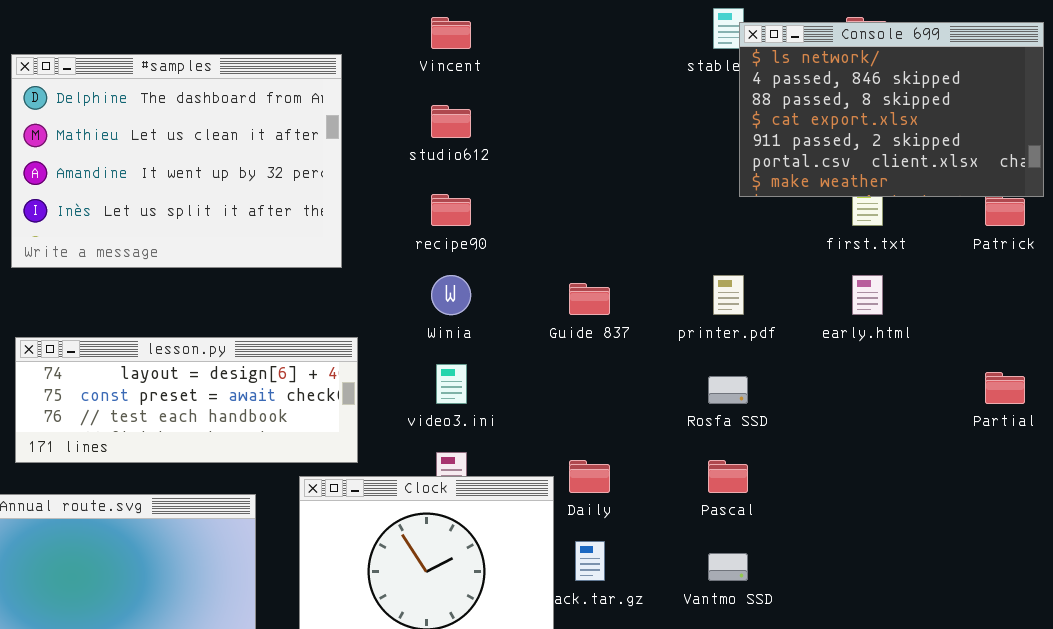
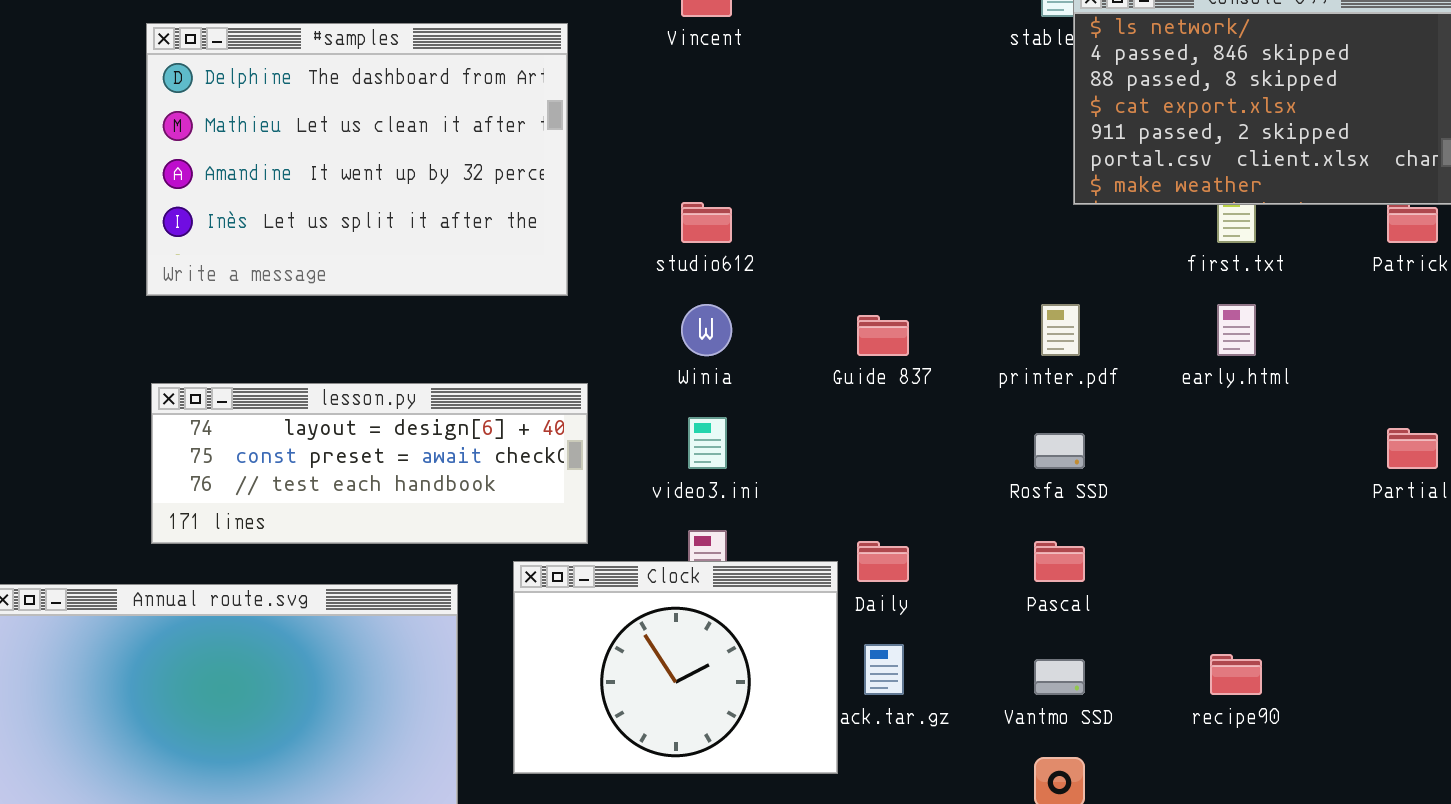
studio612: [431,105,471,138] -> [681,202,732,243], moved
recipe90: [431,194,471,226] -> [1210,654,1262,695], moved

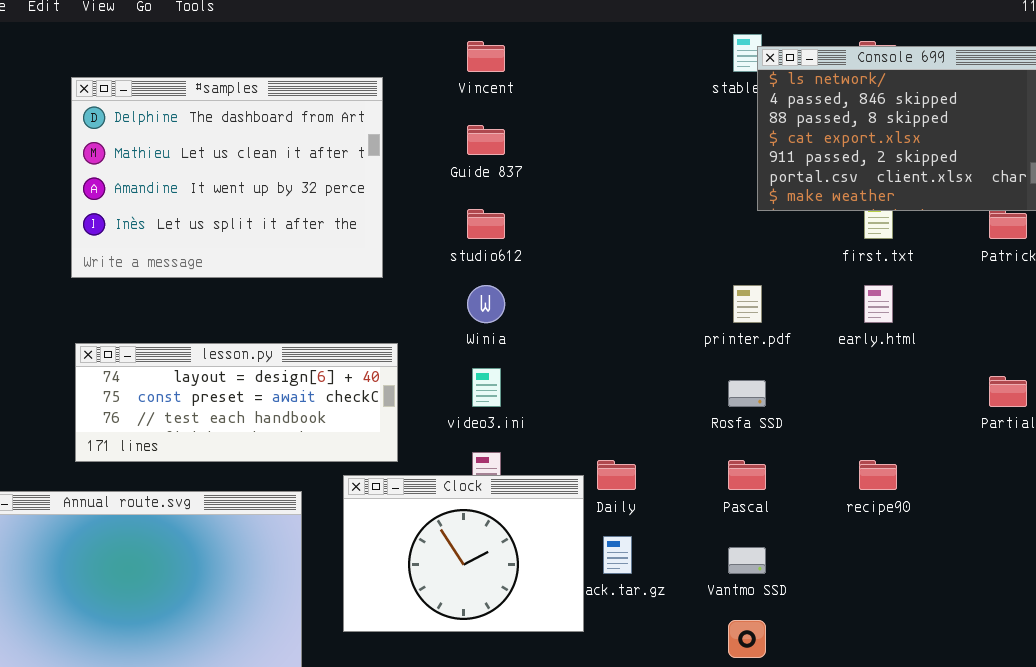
Guide 837: [857,315,909,356] -> [467,125,505,155], moved
recipe90: [1210,654,1262,695] -> [859,460,897,490], moved

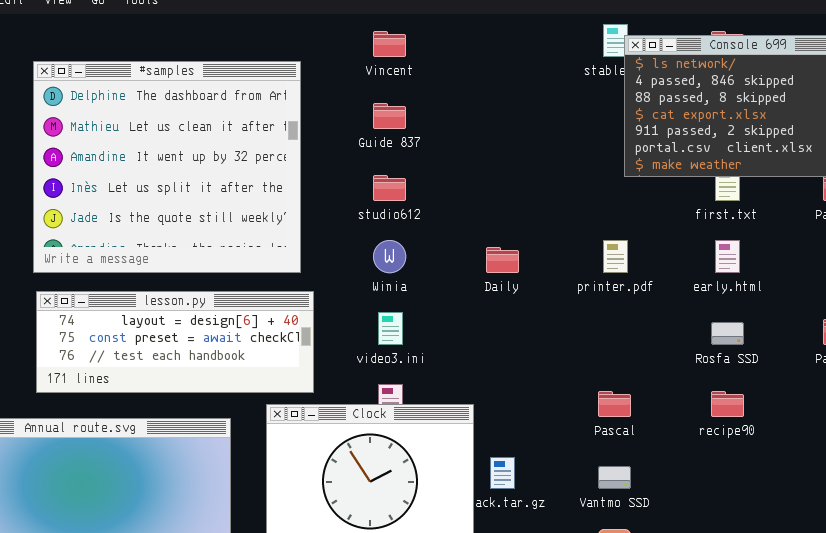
#samples: [71,77,383,278] -> [33,61,301,273], resized
Rosfa SSD: [728,380,766,407] -> [711,322,744,345], moved
Daily: [597,460,636,490] -> [486,247,519,273], moved

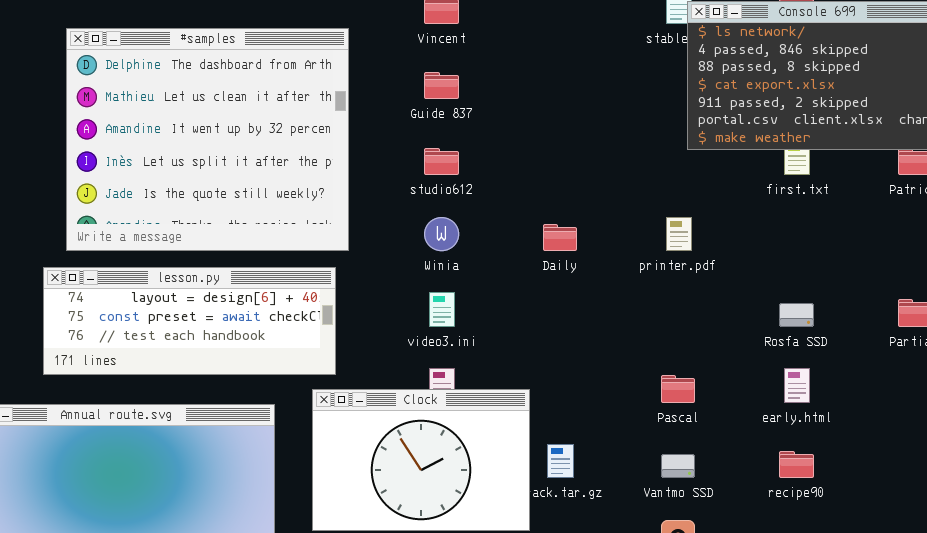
early.html: [715,240,740,273] -> [784,368,810,403], moved
lesson.py: [36,291,314,393] -> [43,267,336,375], moved
recipe90: [711,391,744,417] -> [779,451,814,478], moved

